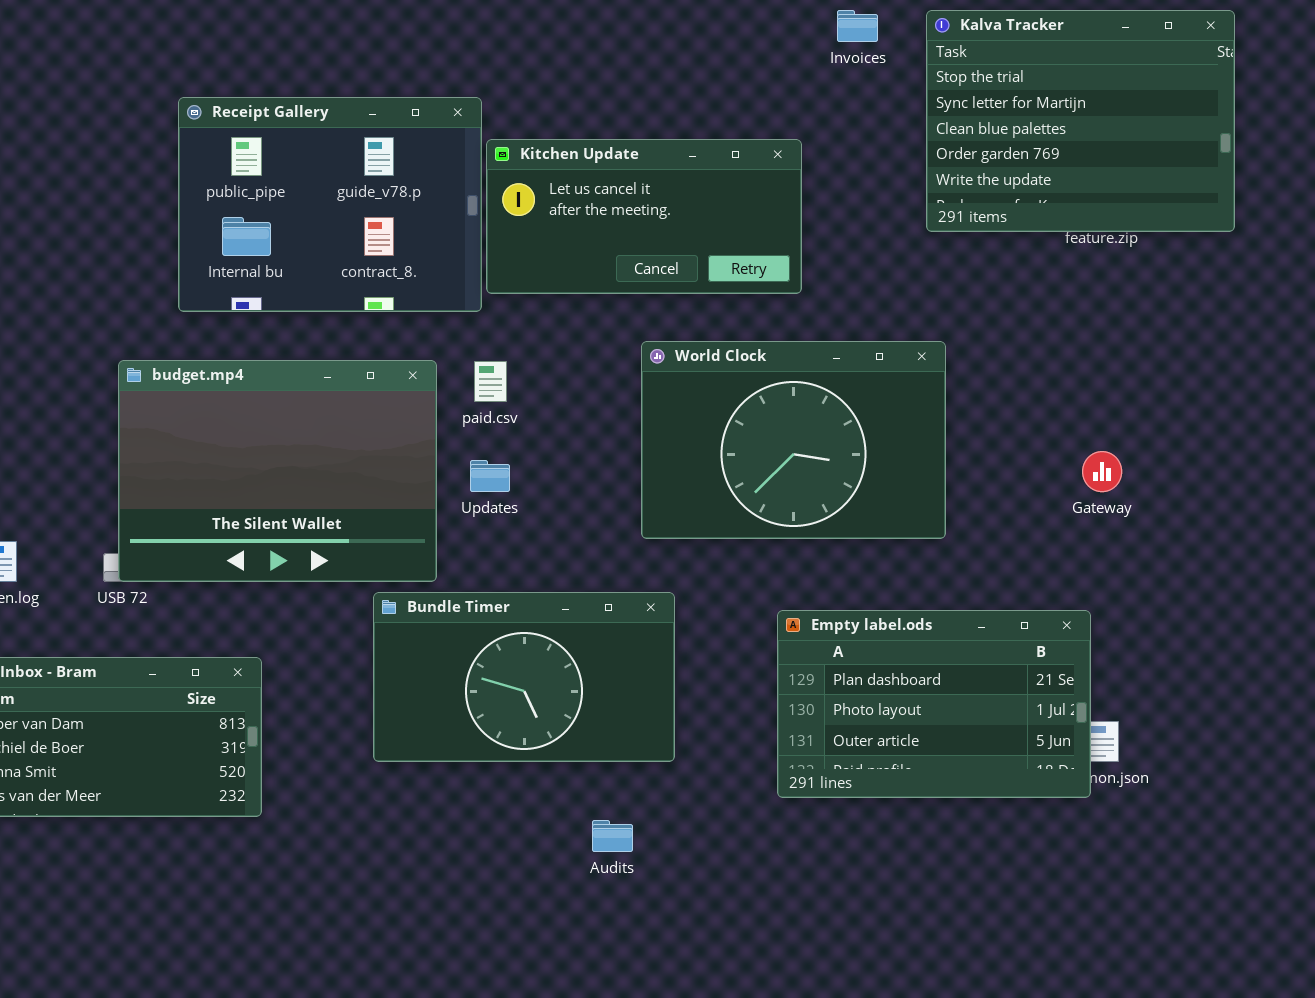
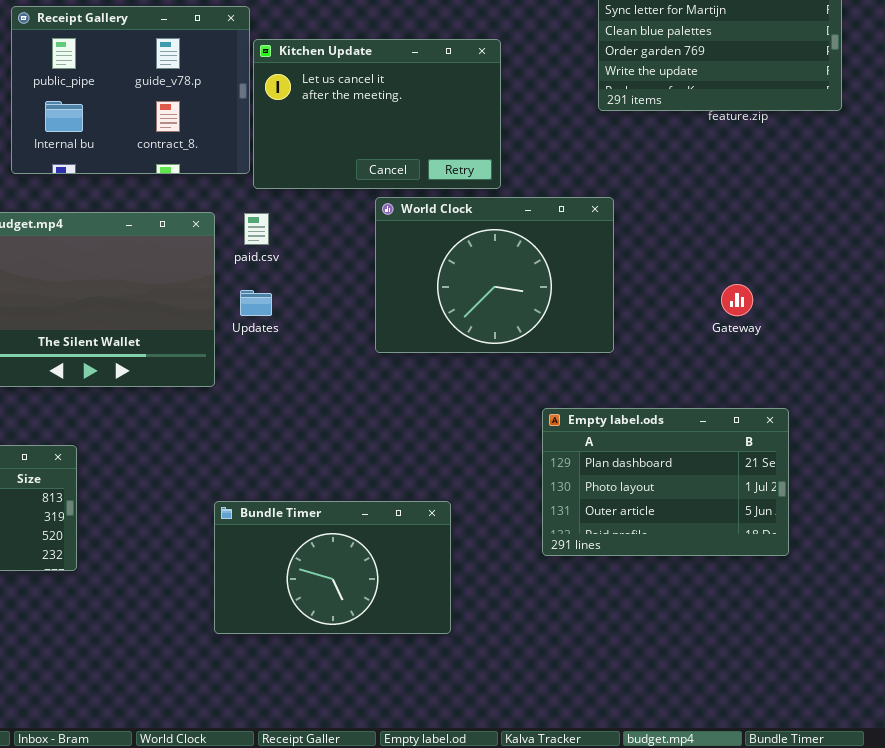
Kitchen Update: [486,139,802,294] -> [253,39,501,189], resized
Bundle Timer: [373,592,675,762] -> [214,501,451,634], moved
Empty label.ods: [777,610,1091,798] -> [542,408,789,556], moved

